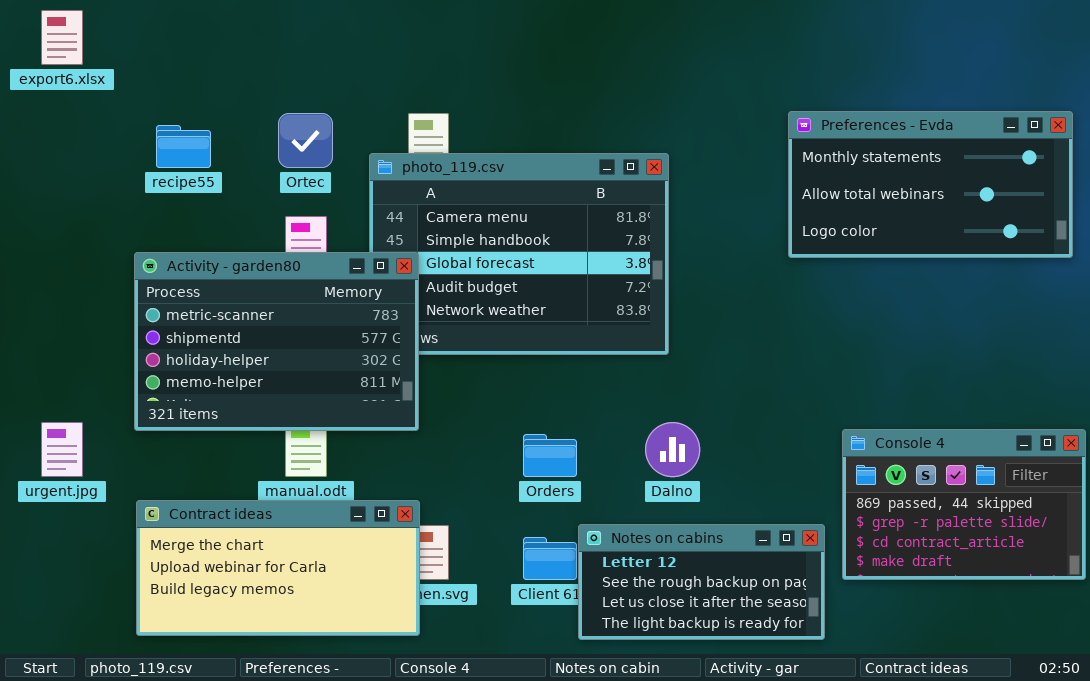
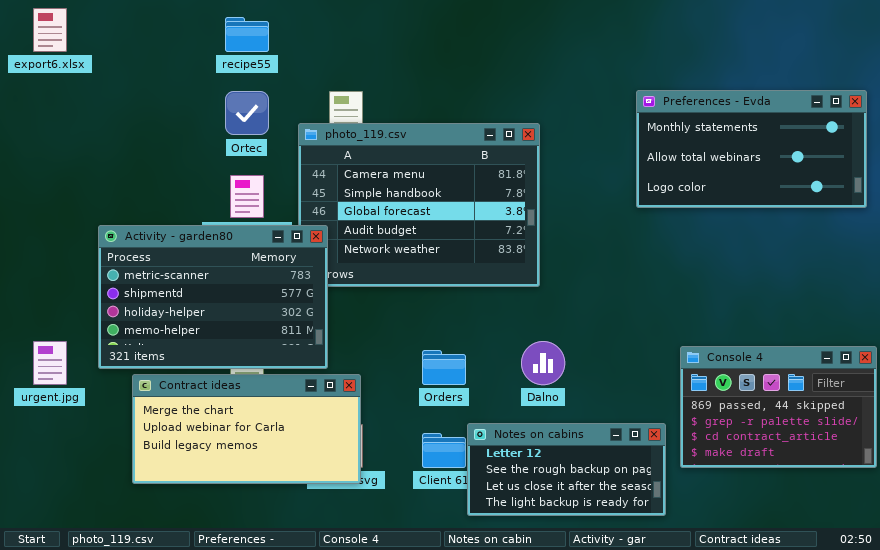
recipe55: [156,125,211,168] -> [225,17,269,52], moved
Activity - garden80: [134,252,419,431] -> [98,225,328,369], moved
Contract ideas: [136,500,420,636] -> [132,374,361,484], moved

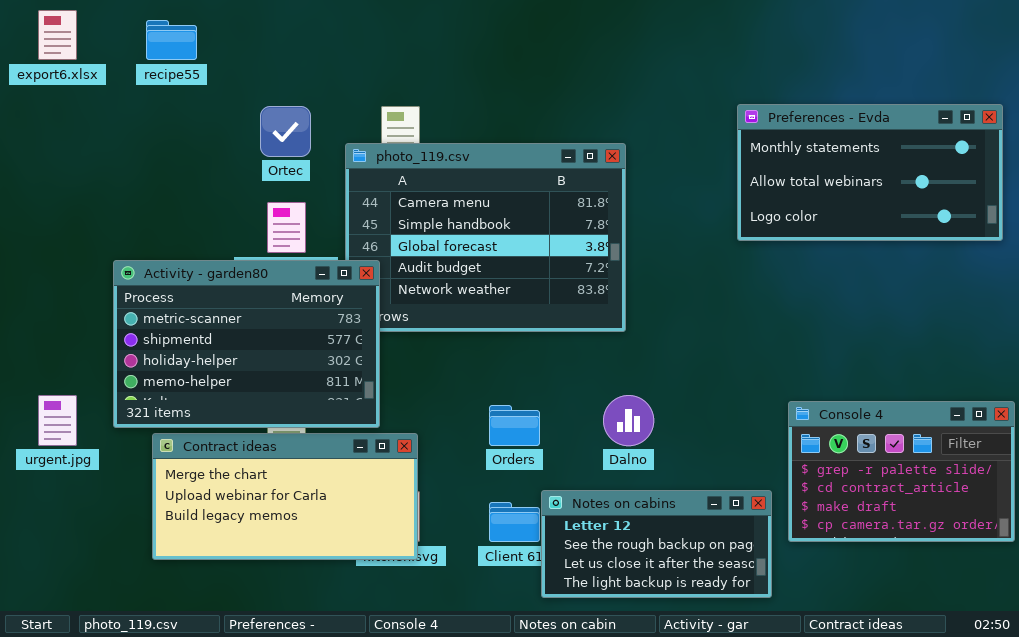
recipe55: [225,17,269,52] -> [146,20,197,60], moved
Console 4: [680,346,877,468] -> [788,401,1015,542], scrolled down 1 row

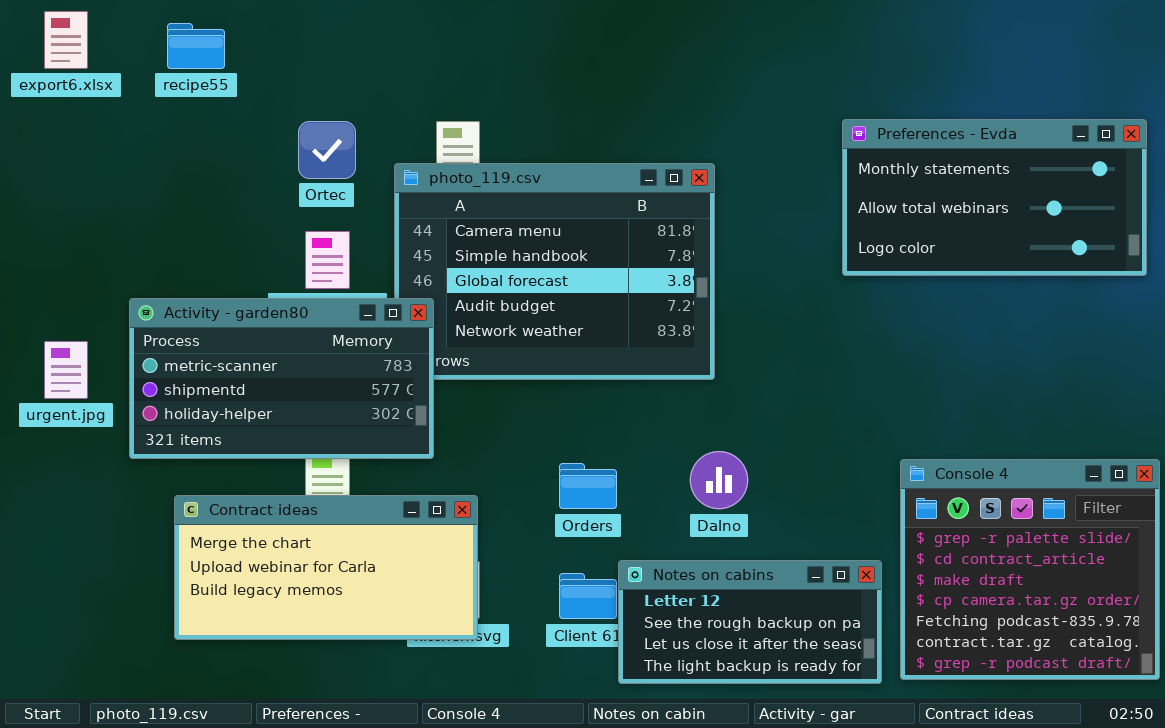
Activity - garden80: [113,260,380,428] -> [129,298,434,459], resized
urgent.jpg: [38,395,77,446] -> [44,341,88,399], moved
Console 4: [788,401,1015,542] -> [900,459,1160,680], resized

